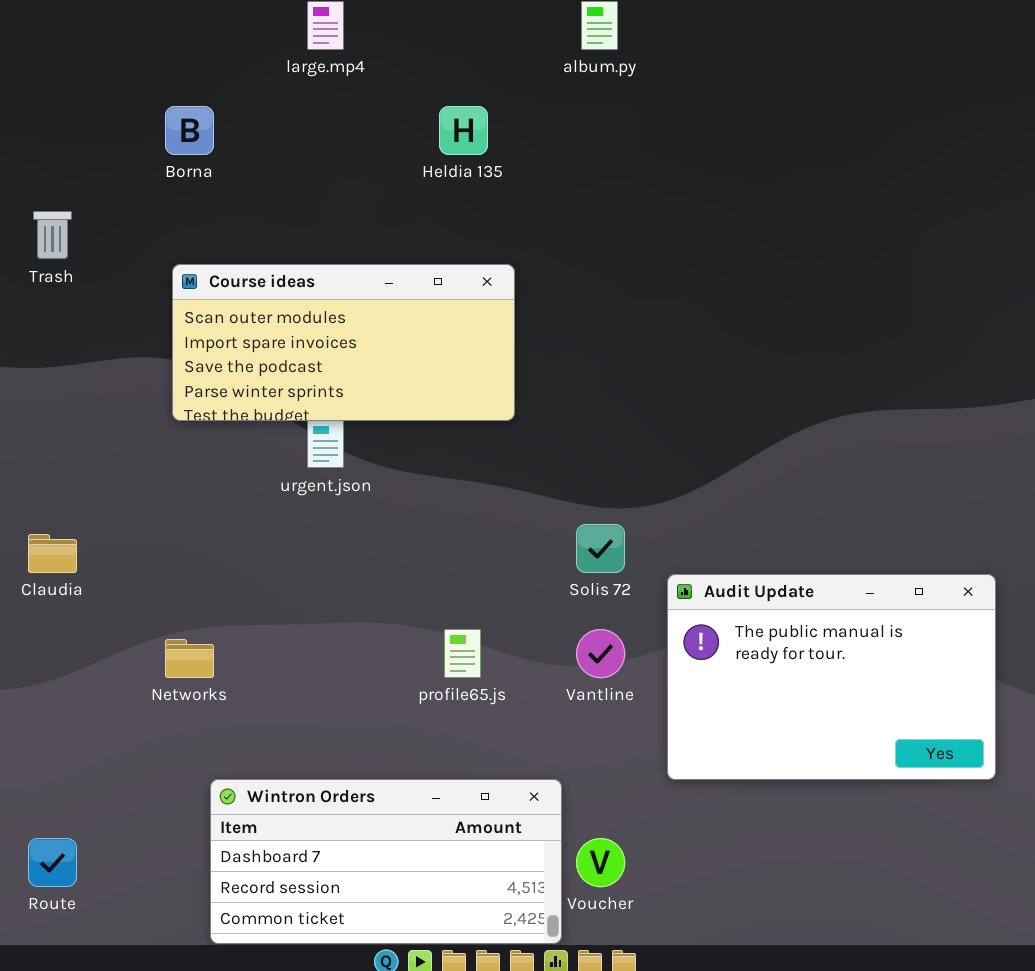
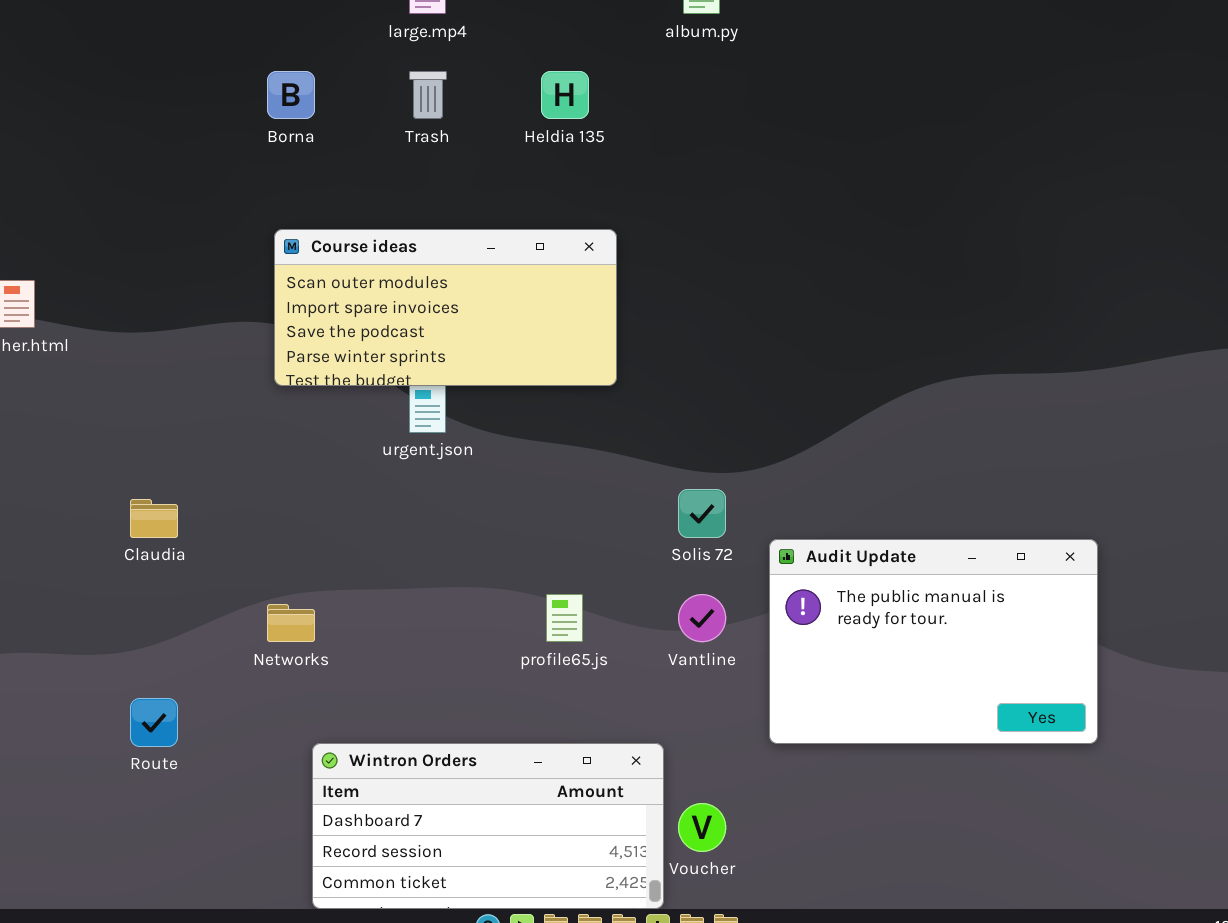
Trash: [33,211,72,259] -> [409,71,447,119], moved
Route: [28,838,77,887] -> [130,698,178,747], moved

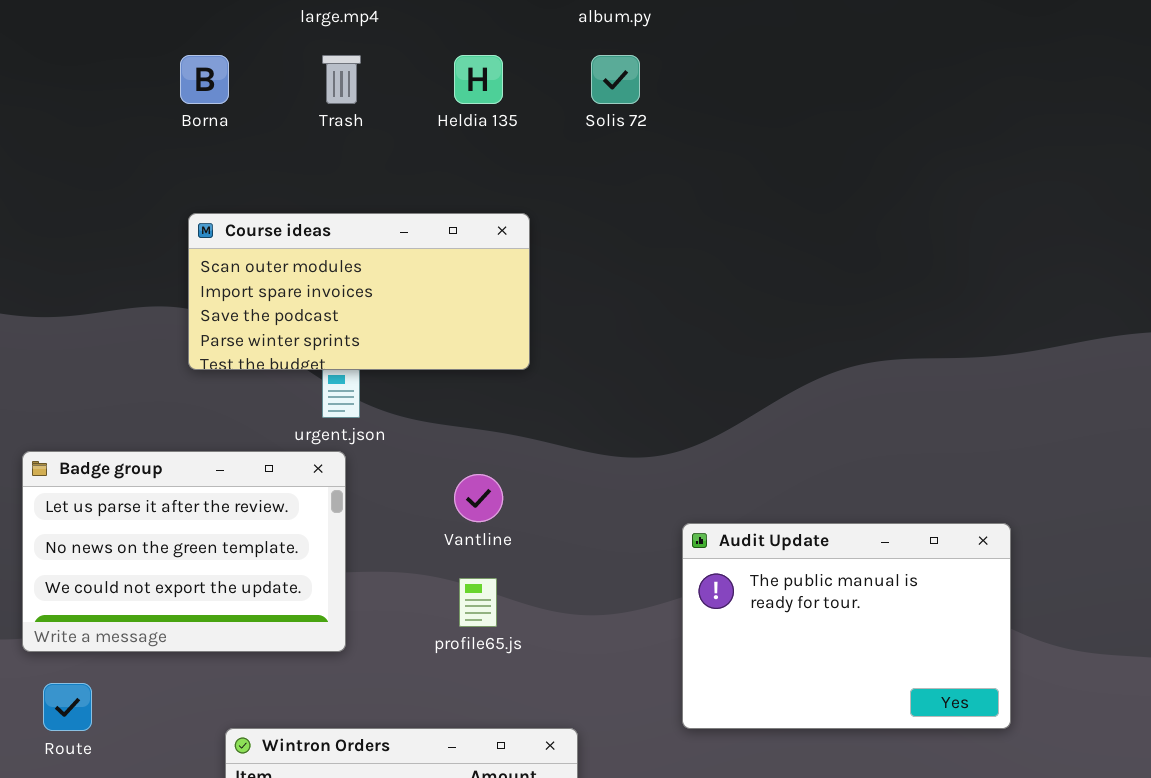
Badge group: none -> [22,451,346,652], opened
Solis 72: [678,489,726,538] -> [591,55,640,104], moved
Vantline: [678,594,726,642] -> [454,474,503,522], moved

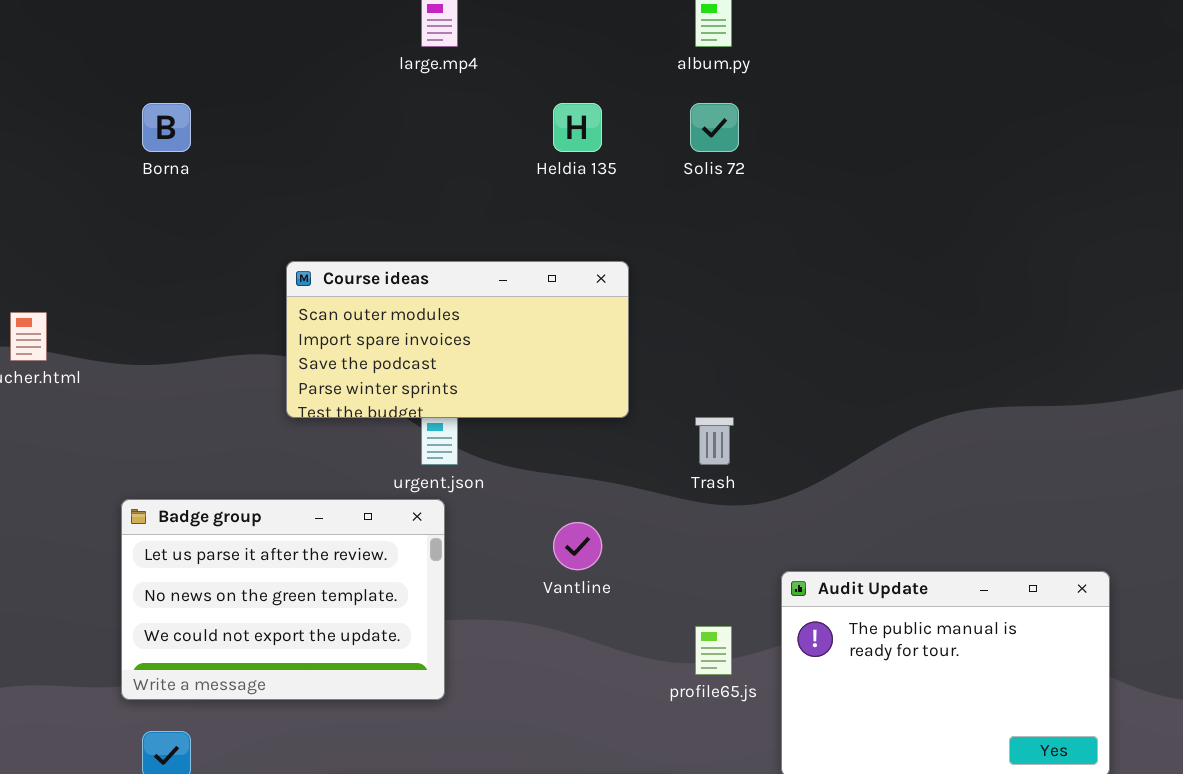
Borna: [180,55,229,104] -> [142,103,191,152], moved
Trash: [322,55,361,104] -> [695,417,734,465], moved
profile65.js: [459,578,497,627] -> [695,626,732,675], moved

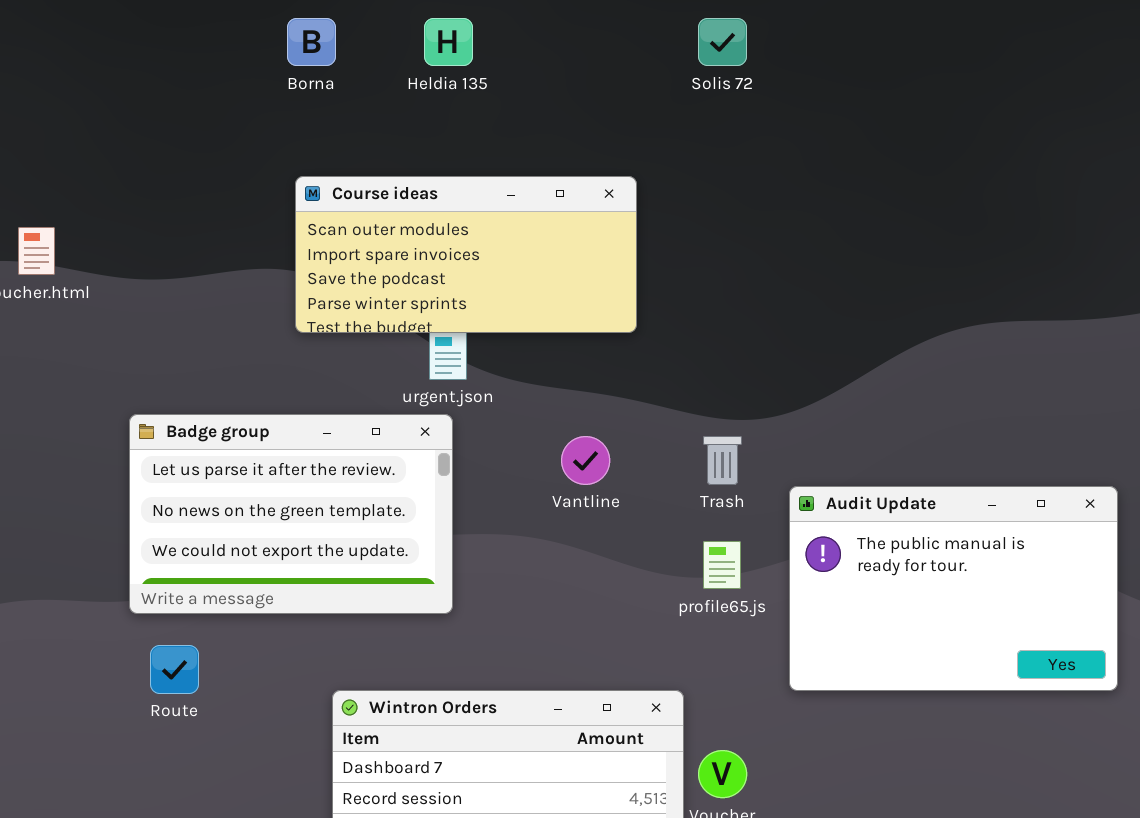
Borna: [142,103,191,152] -> [287,18,336,66], moved
Heldia 135: [553,103,602,152] -> [424,18,473,66], moved
Trash: [695,417,734,465] -> [703,436,742,485], moved

